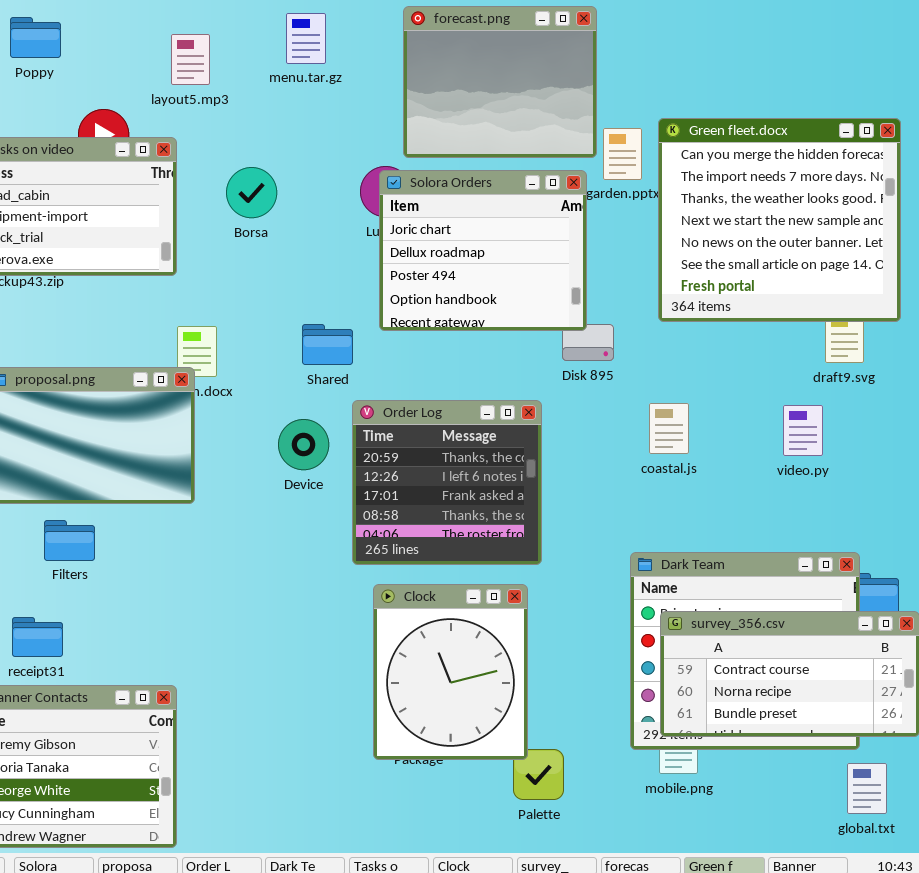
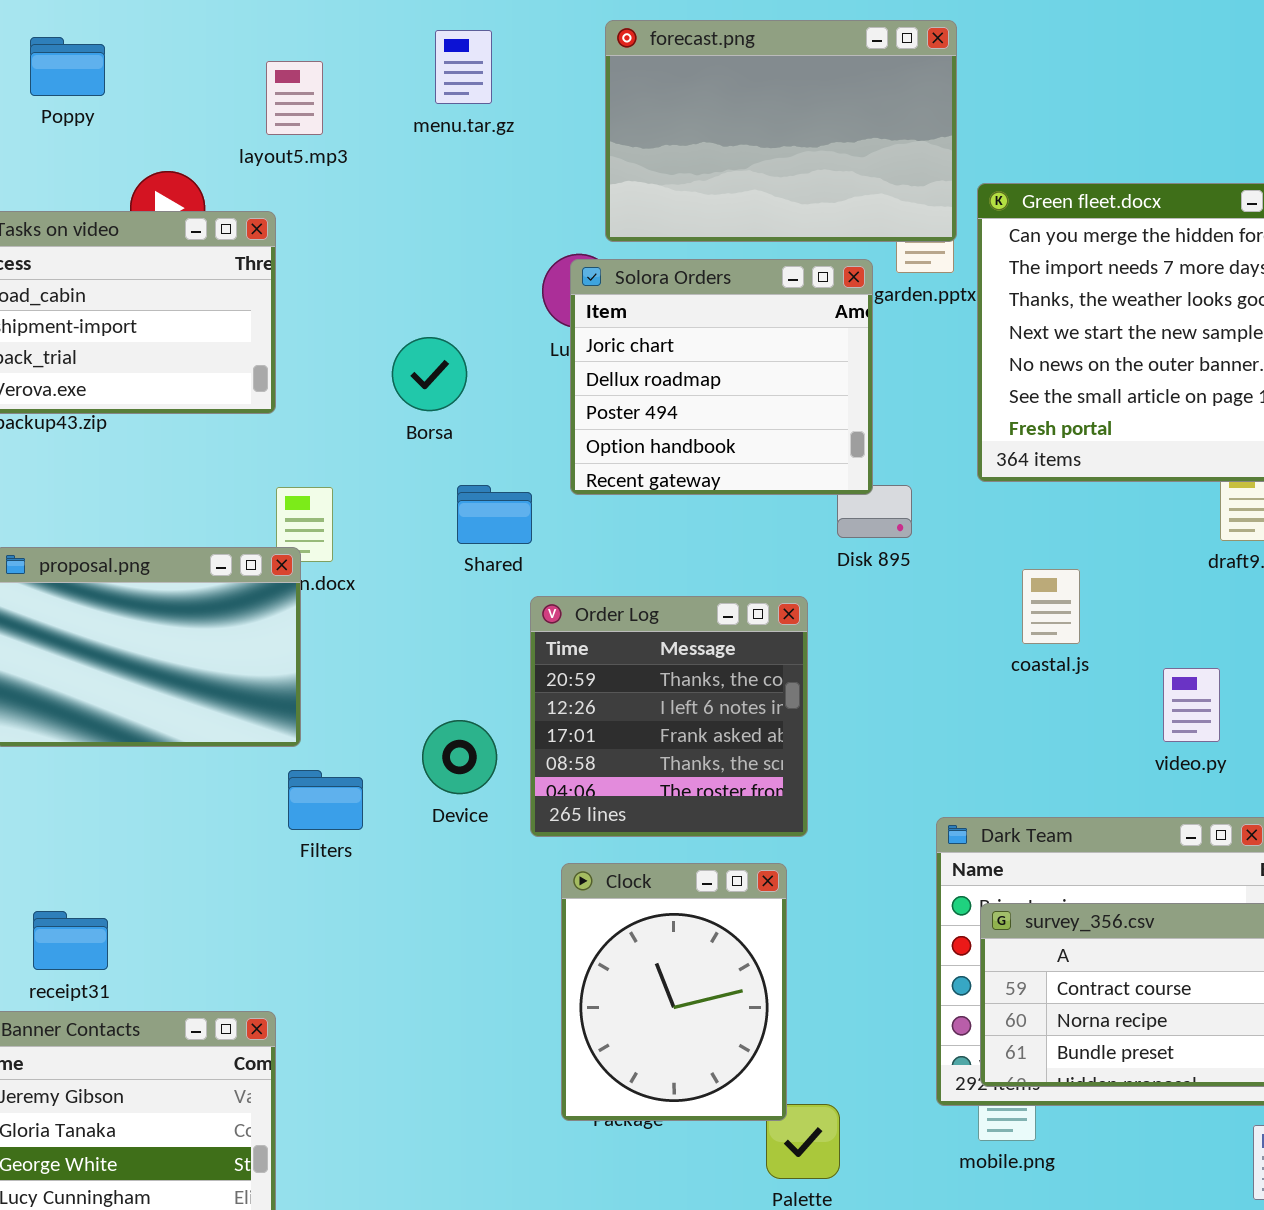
forecast.png: [403,6,597,158] -> [605,20,957,242], resized
Borsa: [226,167,277,218] -> [392,337,467,411], moved
coastal.js: [649,403,689,454] -> [1022,569,1080,644], moved
video.py: [783,405,823,456] -> [1163,668,1220,742], moved
Device: [278,419,329,470] -> [422,720,497,794], moved
Filters: [44,520,95,561] -> [288,770,363,830], moved

